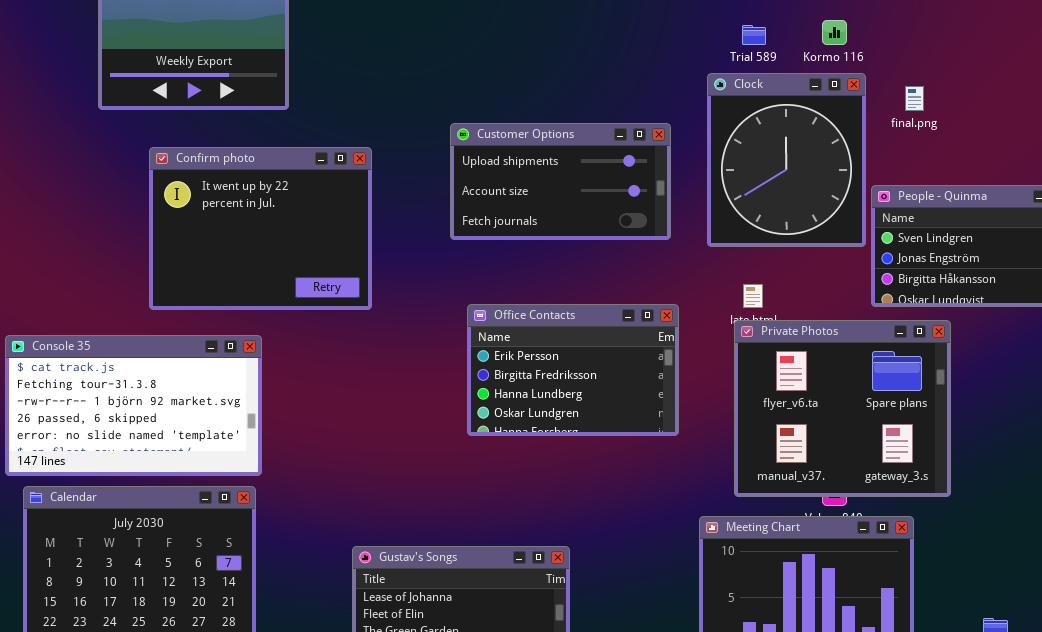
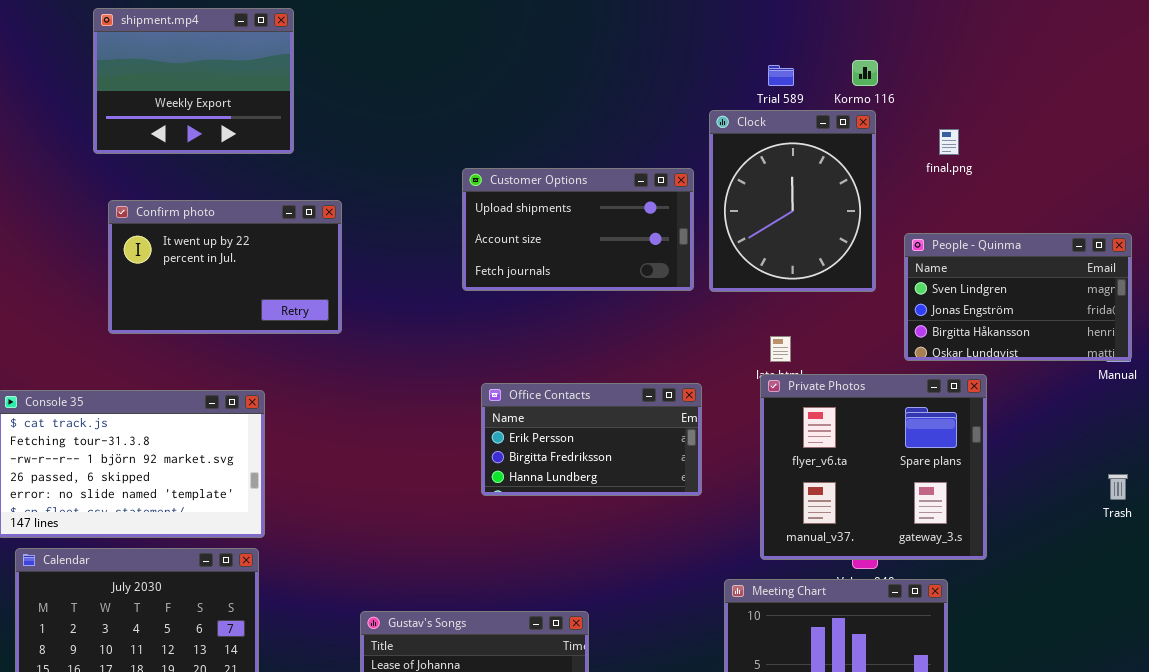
Clock: [707,73,866,247] -> [709,110,876,292], moved
Confirm photo: [149,147,372,310] -> [108,200,342,334], moved, resized
Office Contacts: [467,304,679,436] -> [481,383,702,496], resized

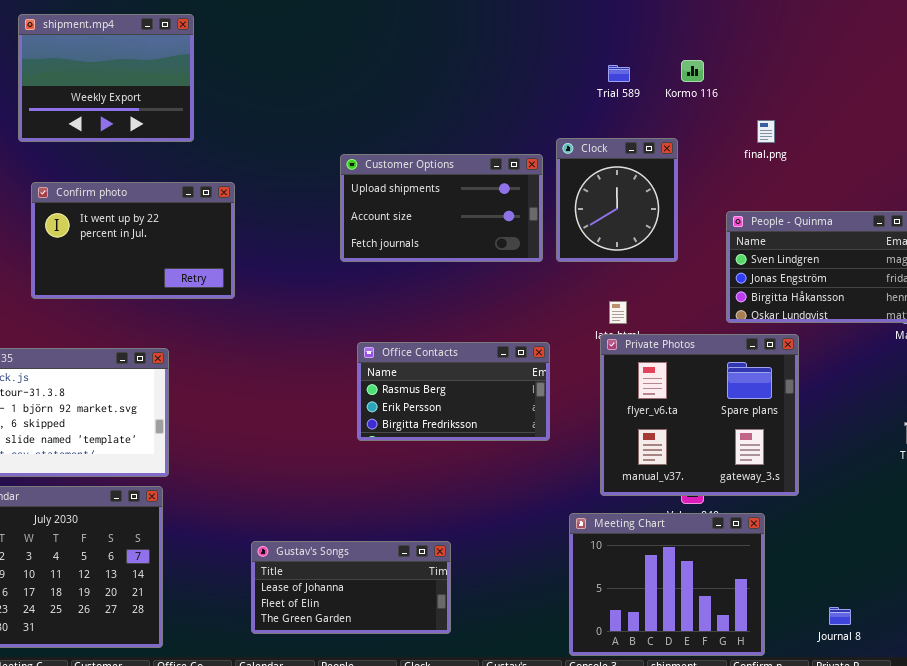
Clock: [709,110,876,292] -> [556,138,678,262], resized
Office Contacts: [481,383,702,496] -> [357,342,550,441], scrolled up 1 row

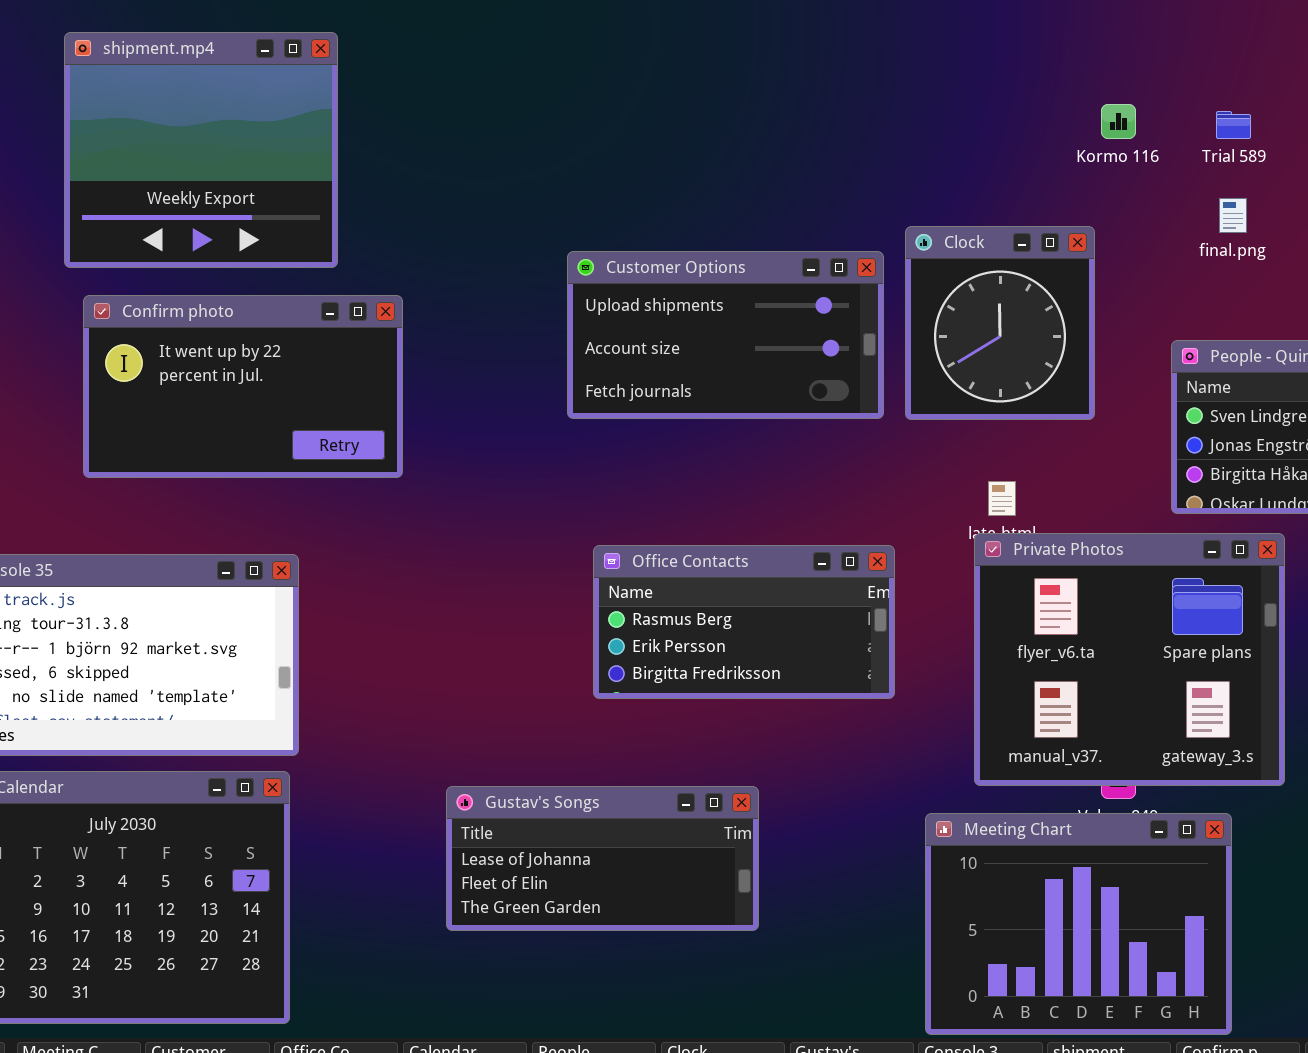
shipment.mp4: [18,14,194,142] -> [64,32,338,268], resized
Trial 589: [608,65,630,82] -> [1216,111,1251,139], moved
Gustav's Songs: [251,541,451,634] -> [446,786,759,931], moved

